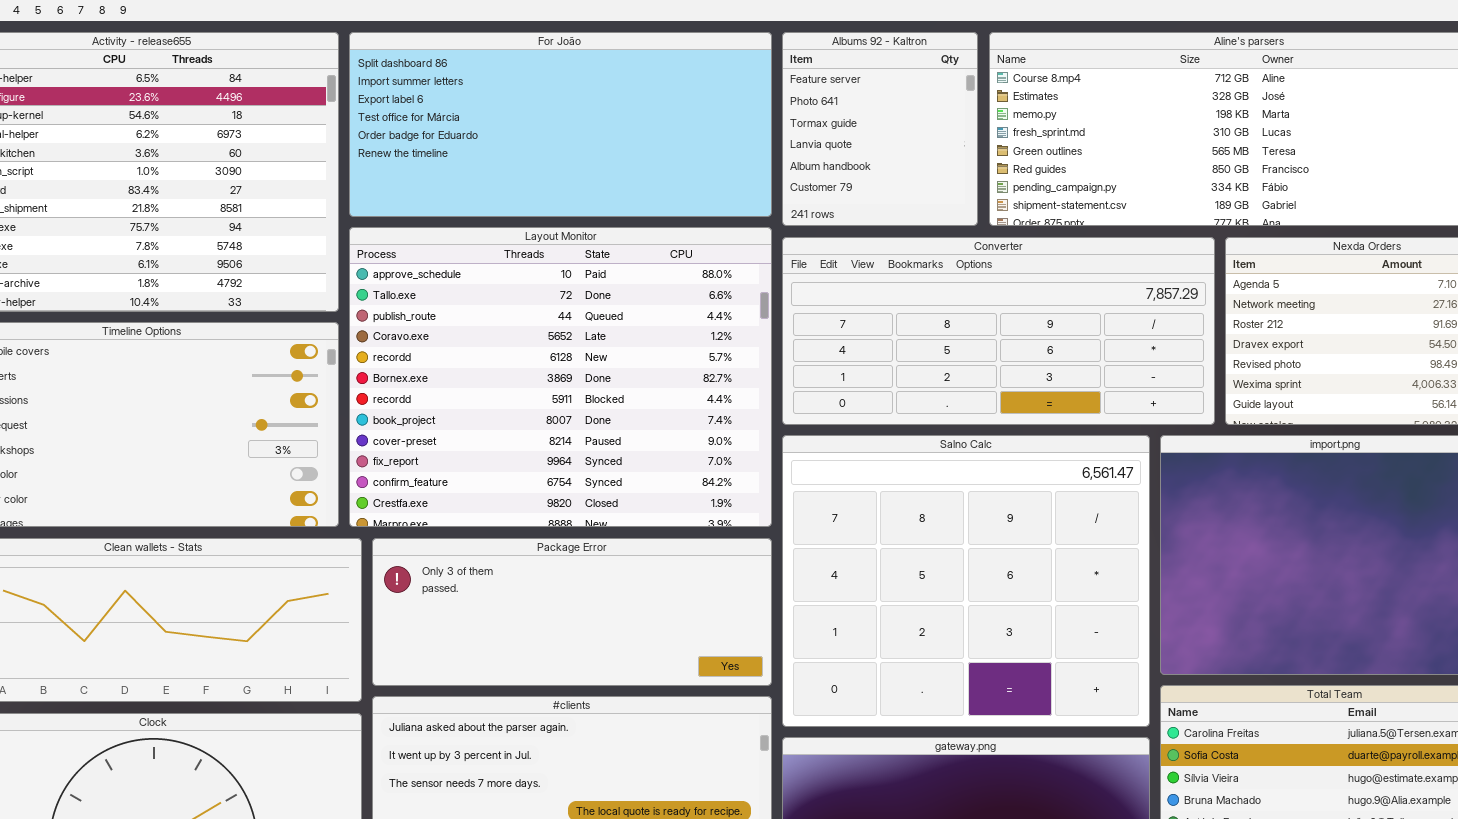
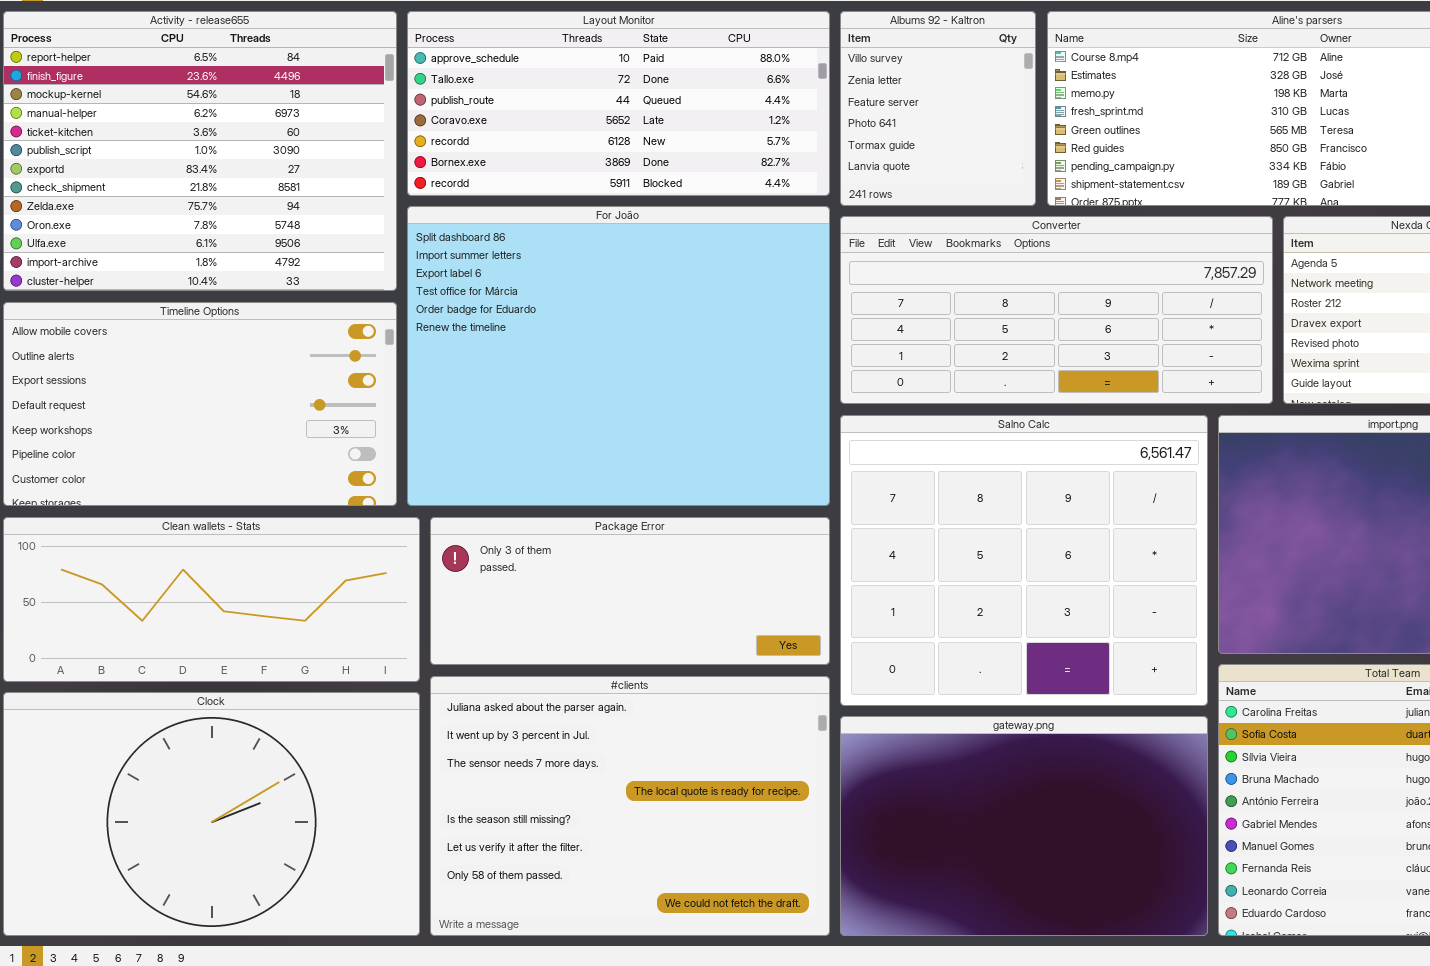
For João: [349,32,772,217] -> [407,206,830,506], moved, resized
Albums 92 - Kaltron: [782,32,978,226] -> [840,11,1036,206], scrolled up 2 rows
Layout Monitor: [349,227,772,527] -> [407,11,830,196], moved, resized

